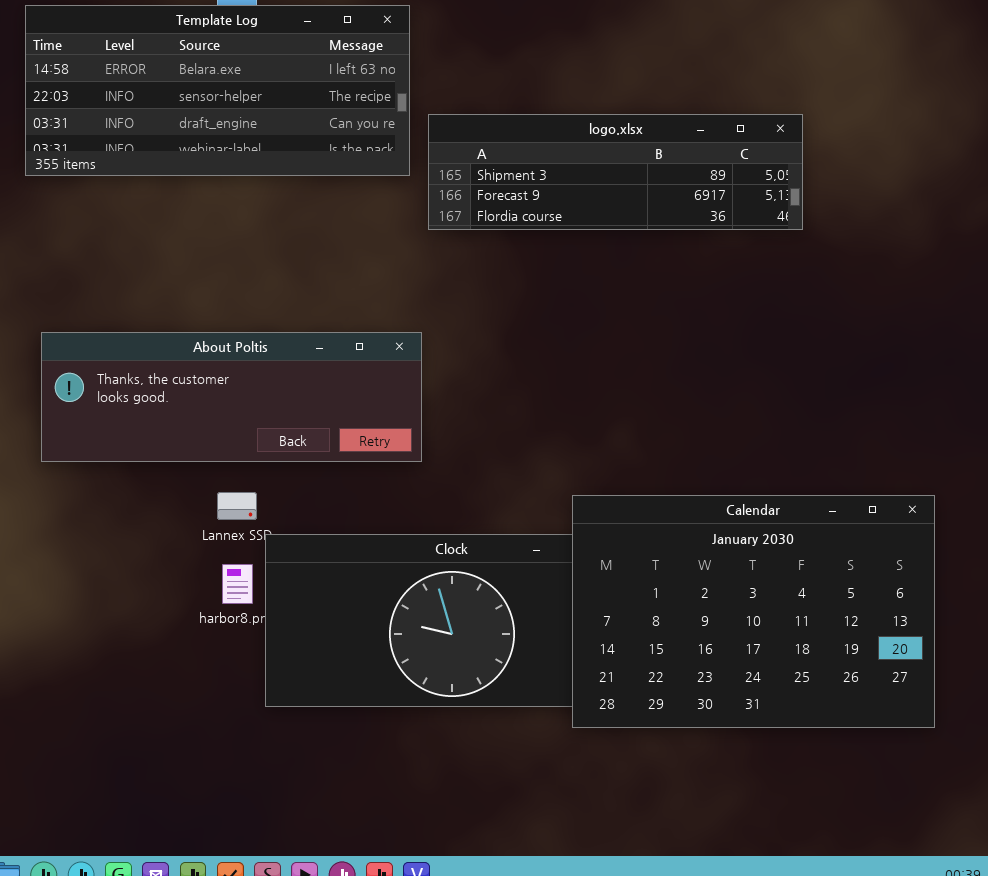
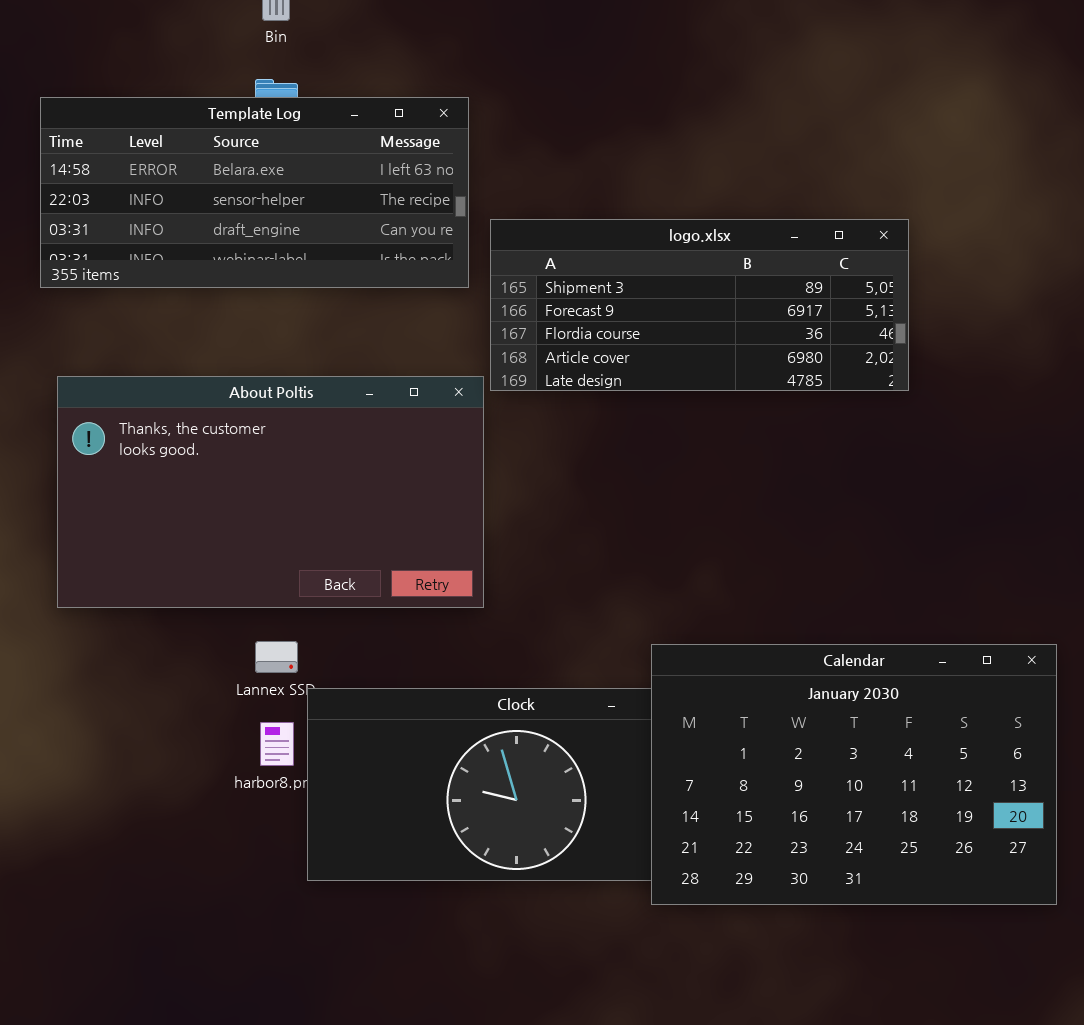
logo.xlsx: [428,114,803,230] -> [490,219,909,391], resized
About Poltis: [41,332,422,462] -> [57,376,484,608], resized

